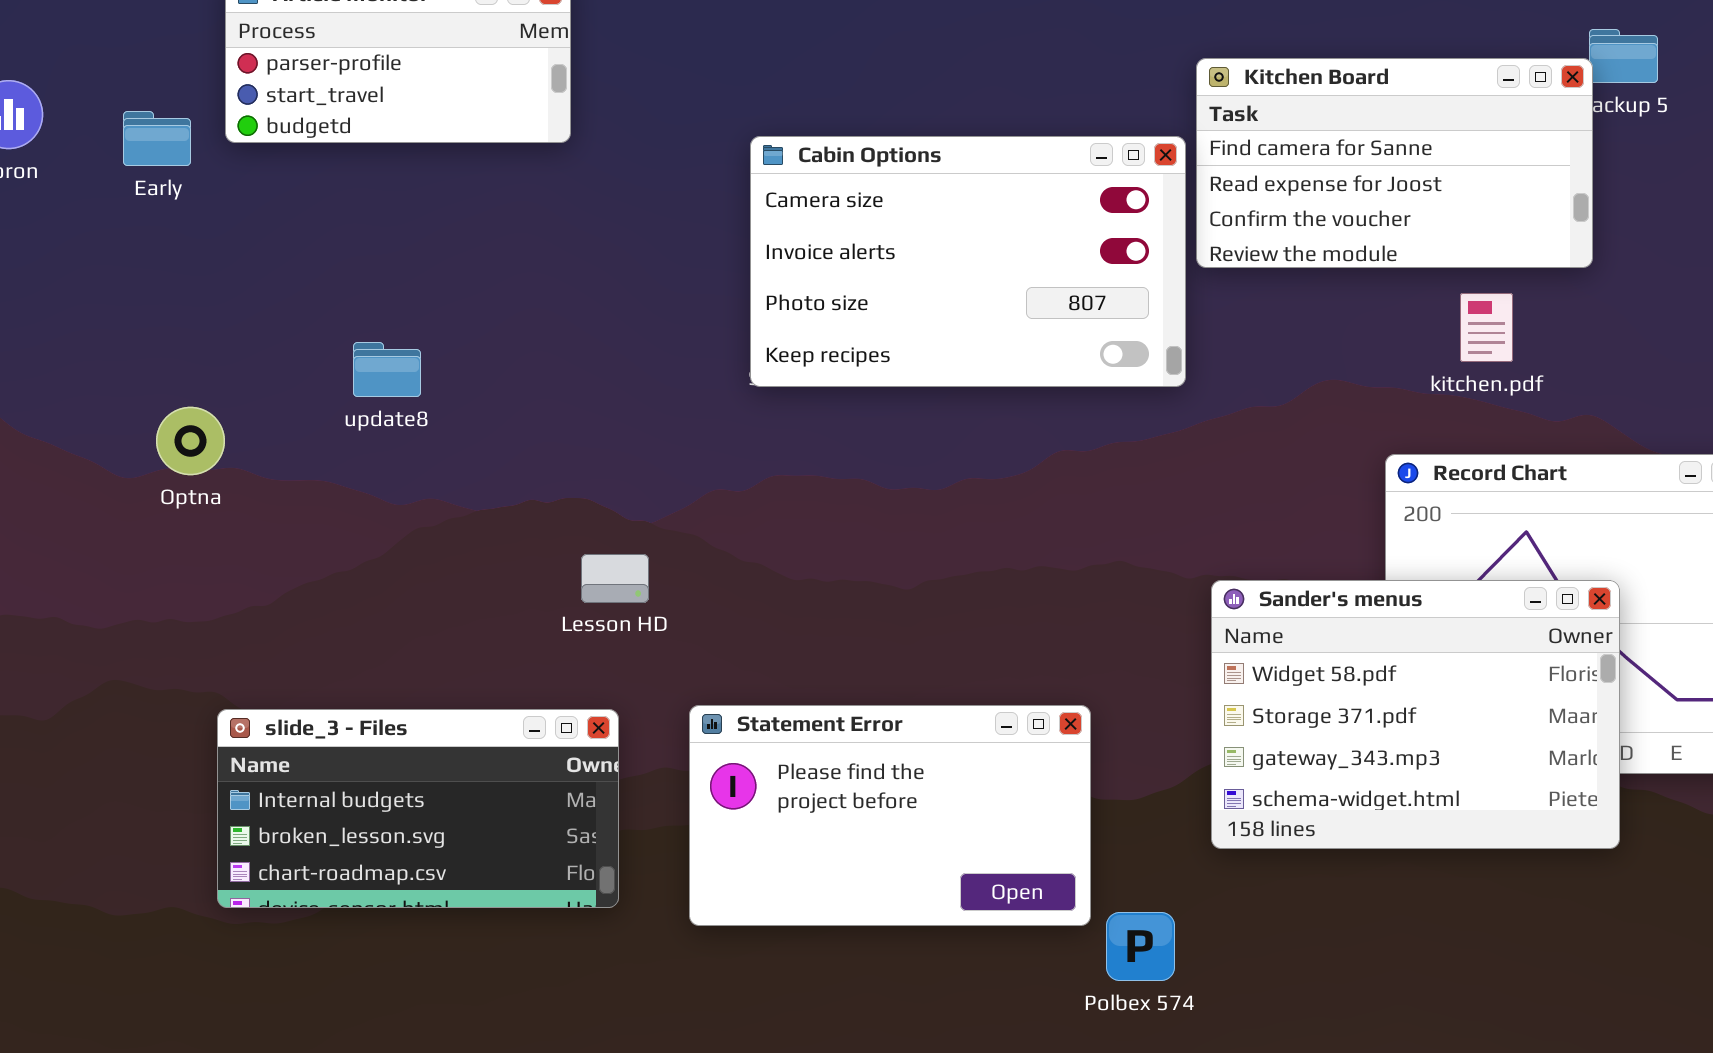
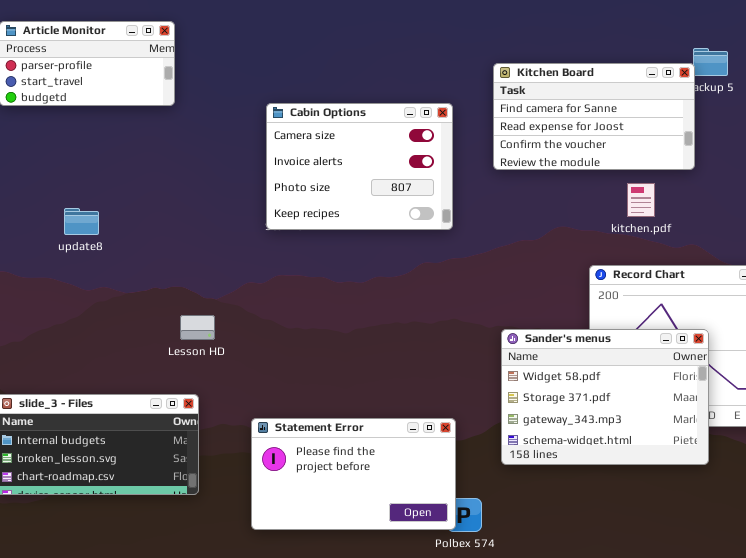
Cabin Options: [750,136,1186,387] -> [266,103,453,230], resized
Statement Error: [689,705,1091,926] -> [251,418,456,530], moved

